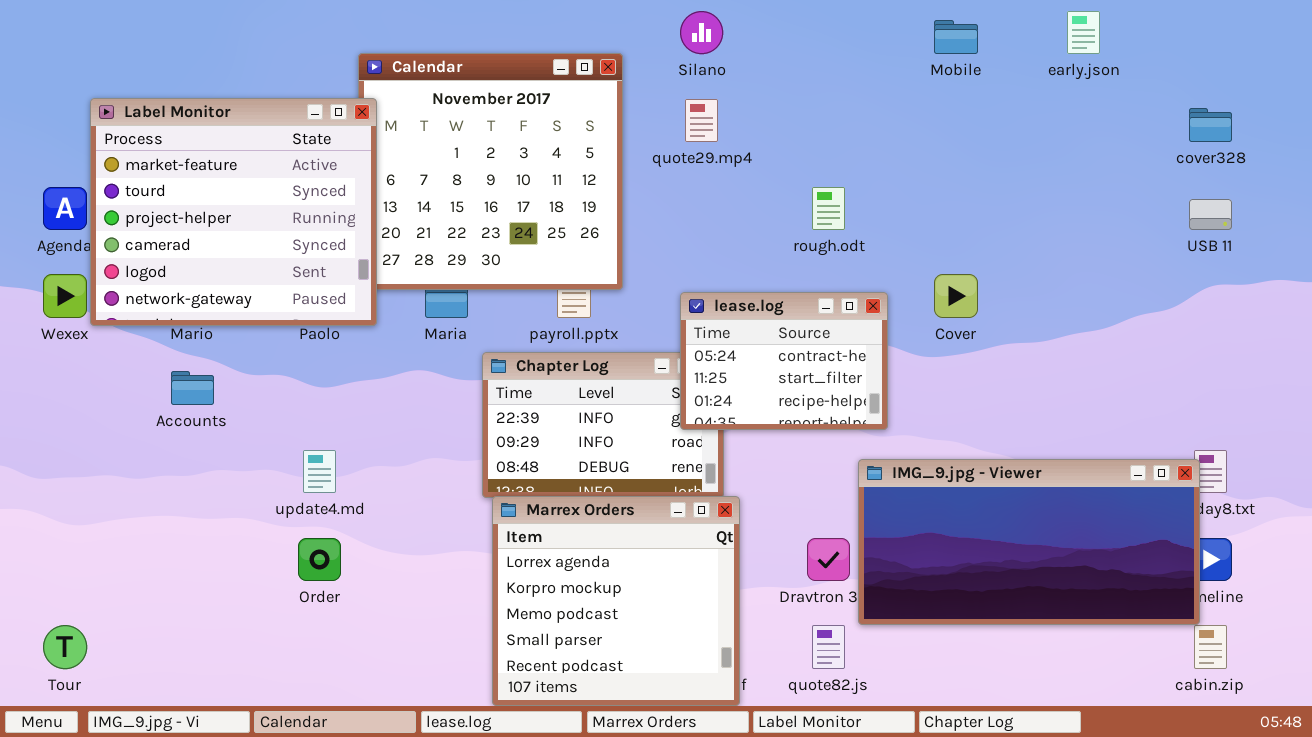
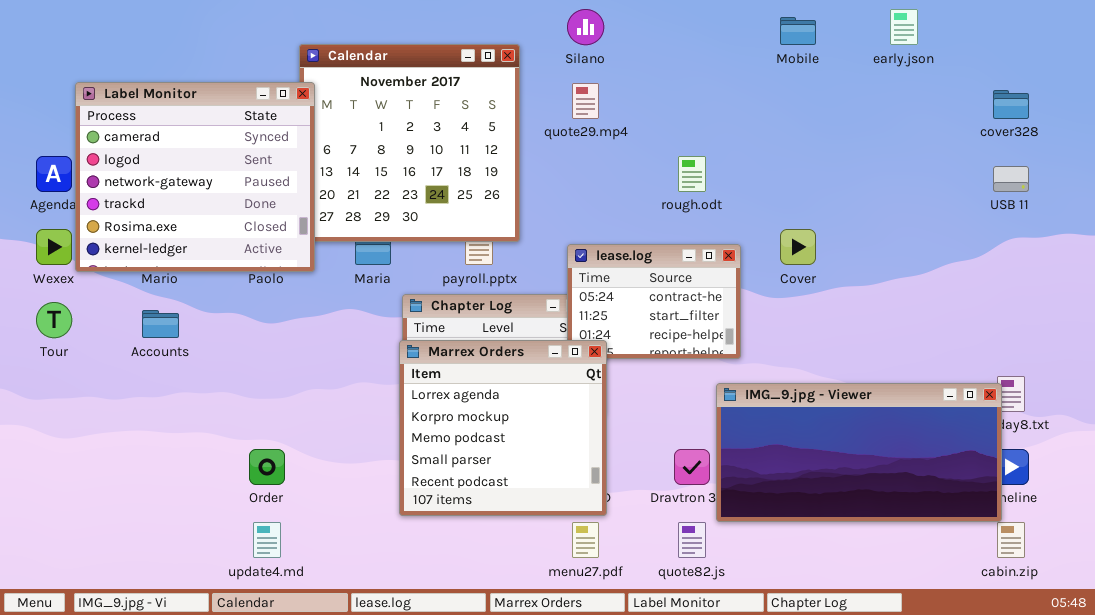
Label Monitor: [90,98,377,326] -> [75,82,315,272], scrolled down 3 rows
update4.md: [303,450,336,493] -> [253,522,281,558], moved
Marrex Orders: [492,496,740,706] -> [399,340,607,516], moved
Tour: [43,625,87,669] -> [36,302,72,338], moved

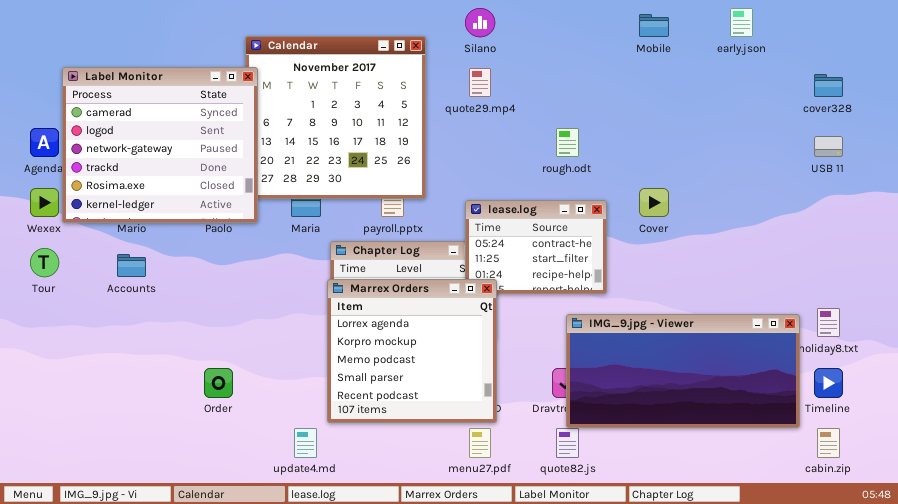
IMG_9.jpg - Viewer: [716,383,1002,522] -> [566,314,800,428], moved
update4.md: [253,522,281,558] -> [294,428,317,458], moved

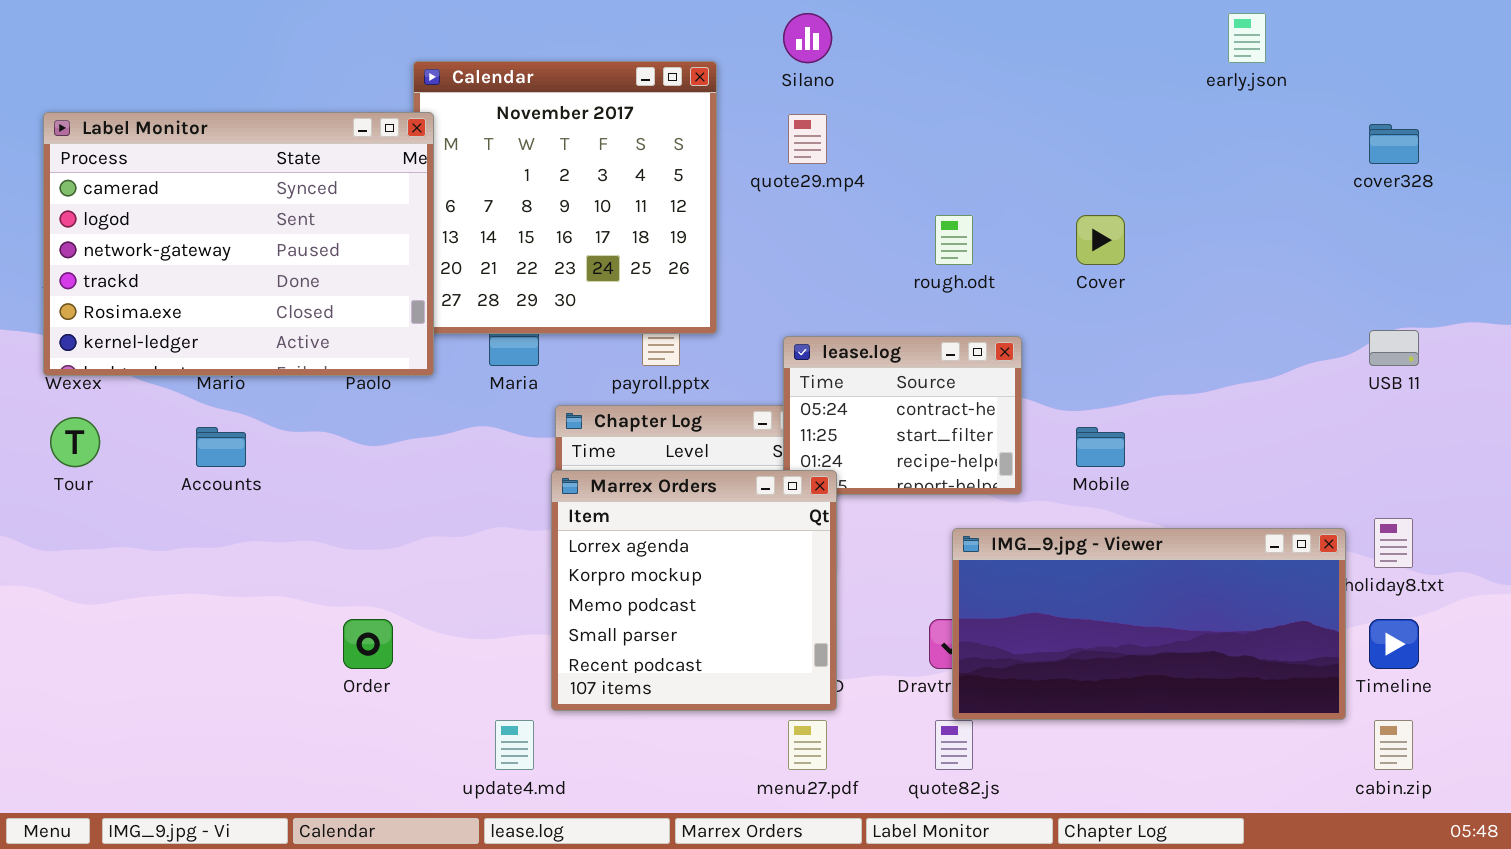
Mobile: [639,14,669,37] -> [1076,427,1125,467], moved
Label Monitor: [62,67,258,223] -> [43,112,434,376], resized
USB 11: [814,136,843,157] -> [1369,330,1419,366], moved
Cover: [639,188,669,217] -> [1076,215,1125,265], moved

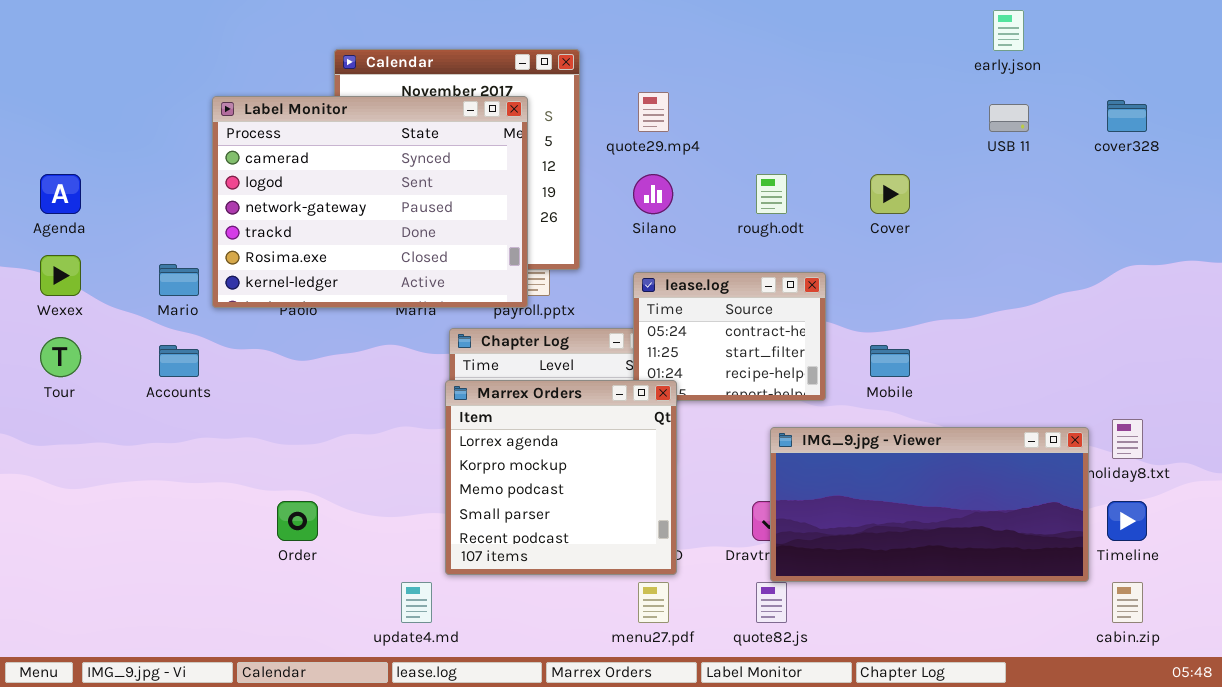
Silano: [783,13,832,63] -> [633,174,673,214], moved
Label Monitor: [43,112,434,376] -> [212,96,528,308], moved
USB 11: [1369,330,1419,366] -> [989,104,1029,132], moved

